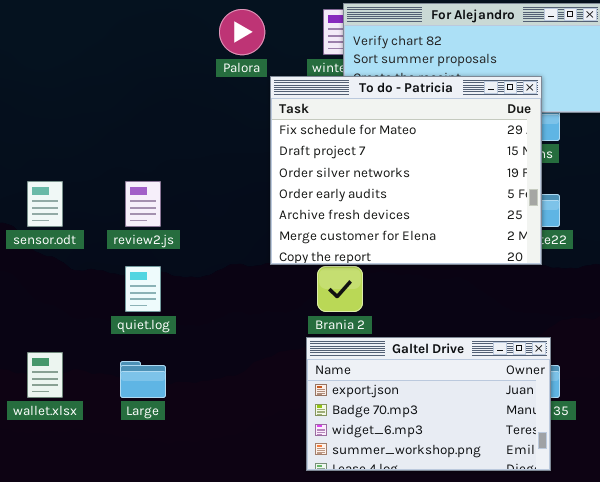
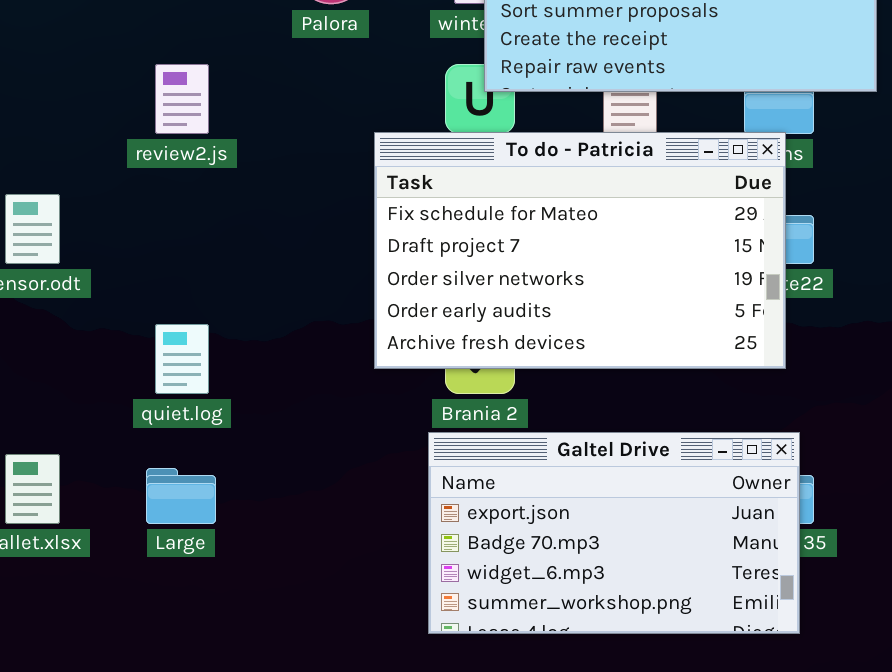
To do - Patricia: [270,76,542,265] -> [374,132,786,369], moved, resized
review2.js: [125,181,161,227] -> [155,64,209,134], moved

